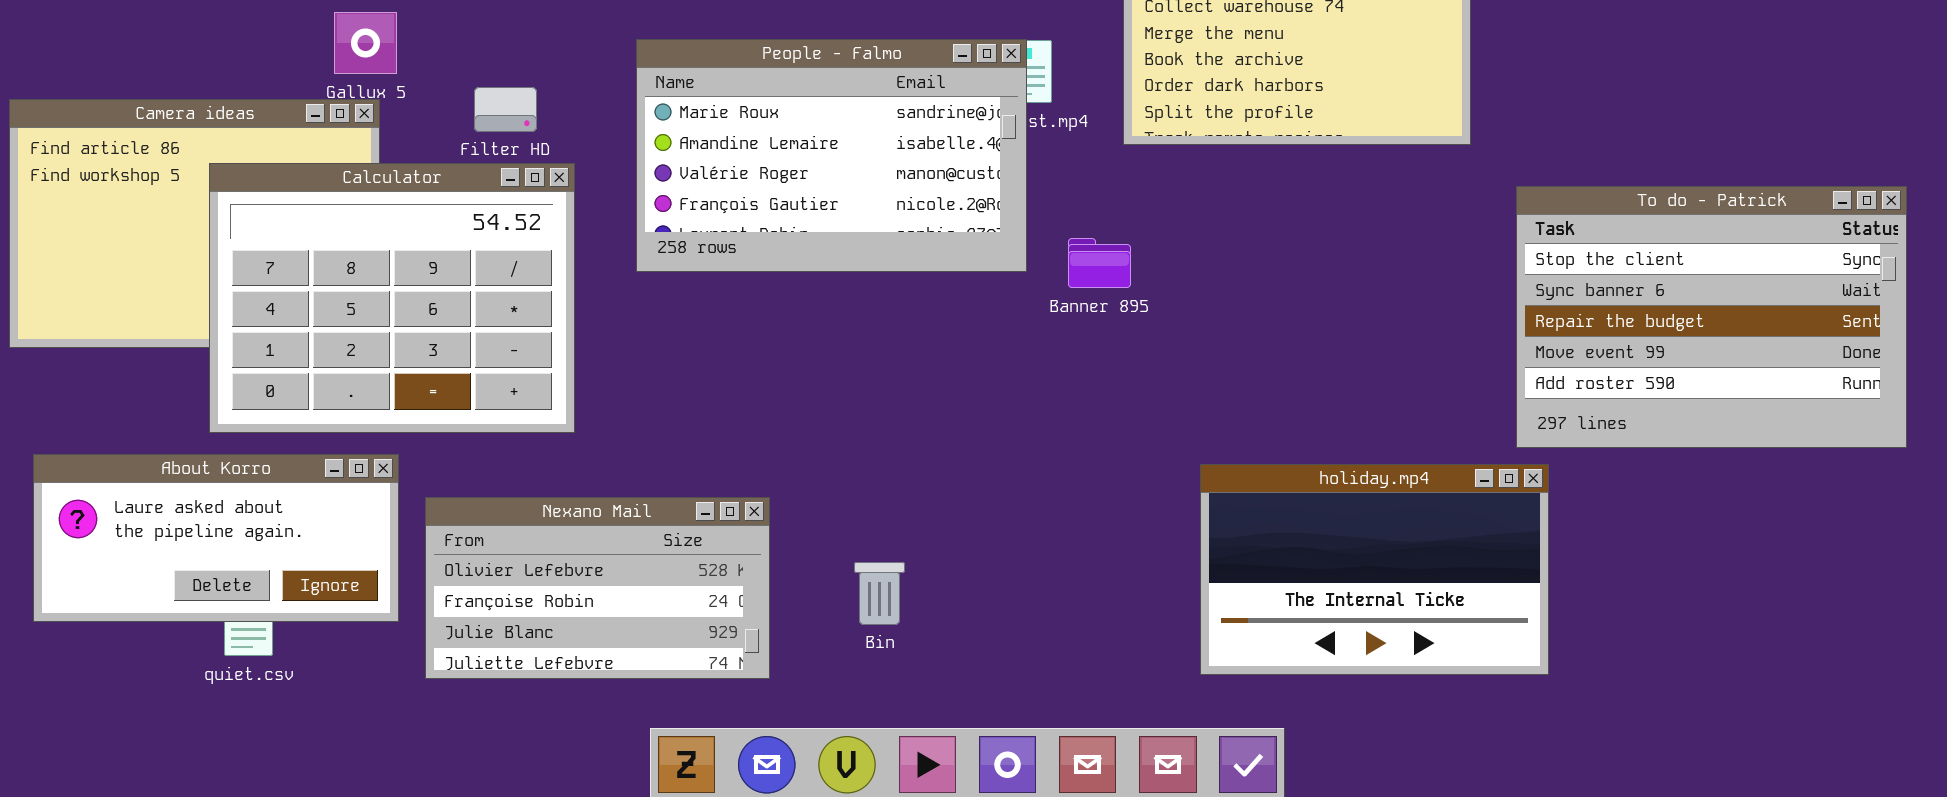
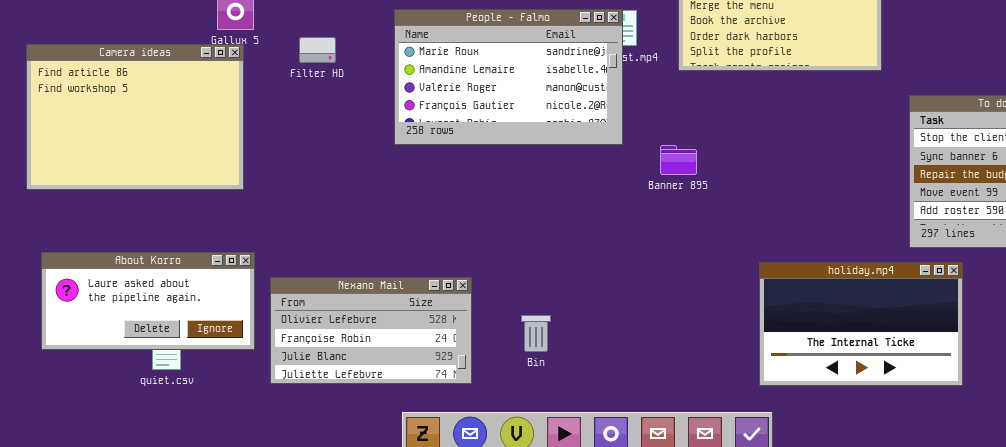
Calculator: [209,163,575,433] -> none, closed
Banner 895: [1068,238,1131,288] -> [660,145,697,175], moved
holiday.mp4: [1200,464,1549,675] -> [759,262,963,386], moved

